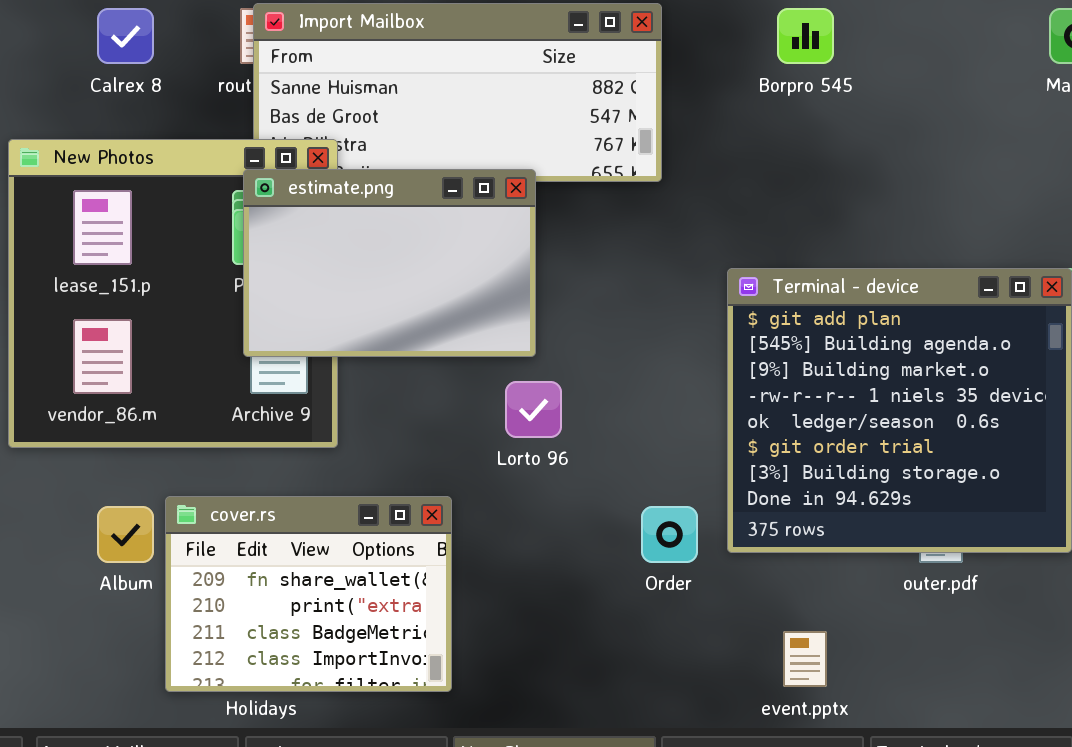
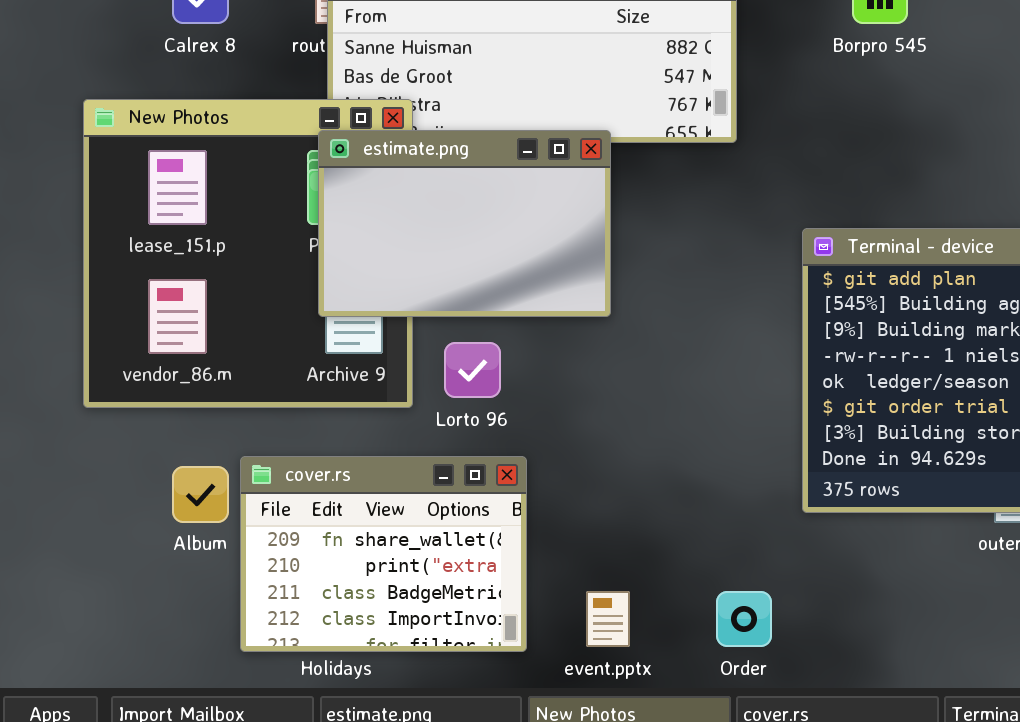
Lorto 96: [505,381,562,438] -> [444,342,501,398], moved
Order: [641,506,698,563] -> [716,591,772,647], moved
event.pptx: [783,631,827,687] -> [586,591,630,647], moved

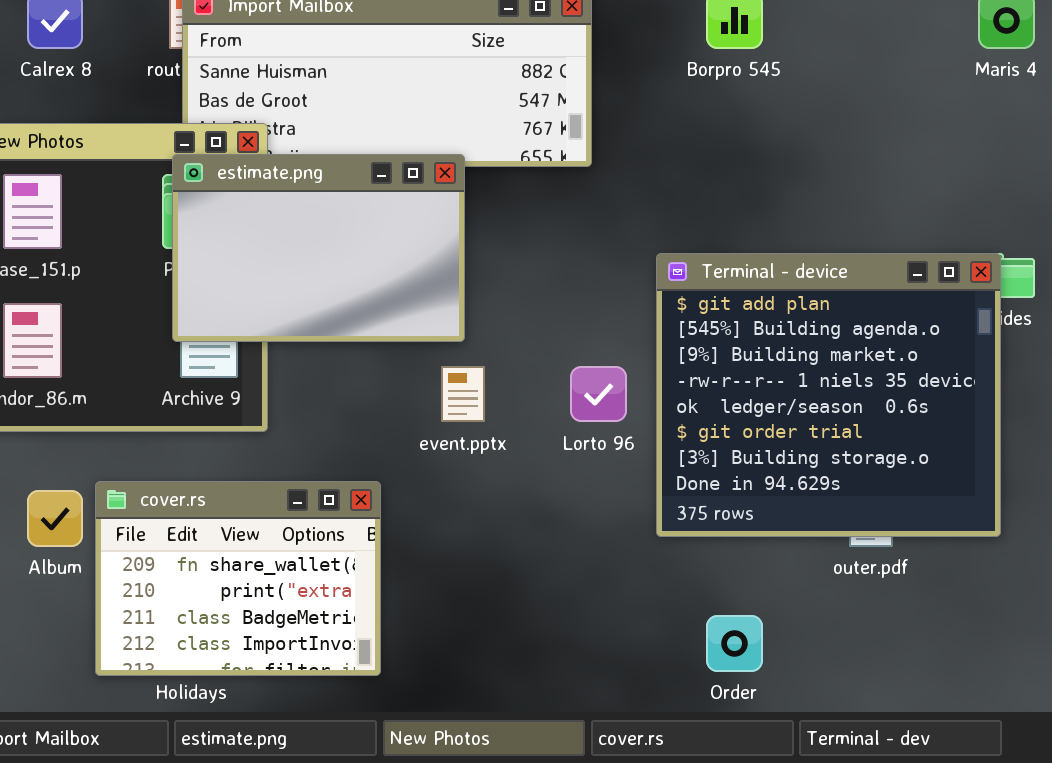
Lorto 96: [444,342,501,398] -> [570,366,627,422], moved
event.pptx: [586,591,630,647] -> [441,366,485,422], moved
Order: [716,591,772,647] -> [706,615,763,672], moved

